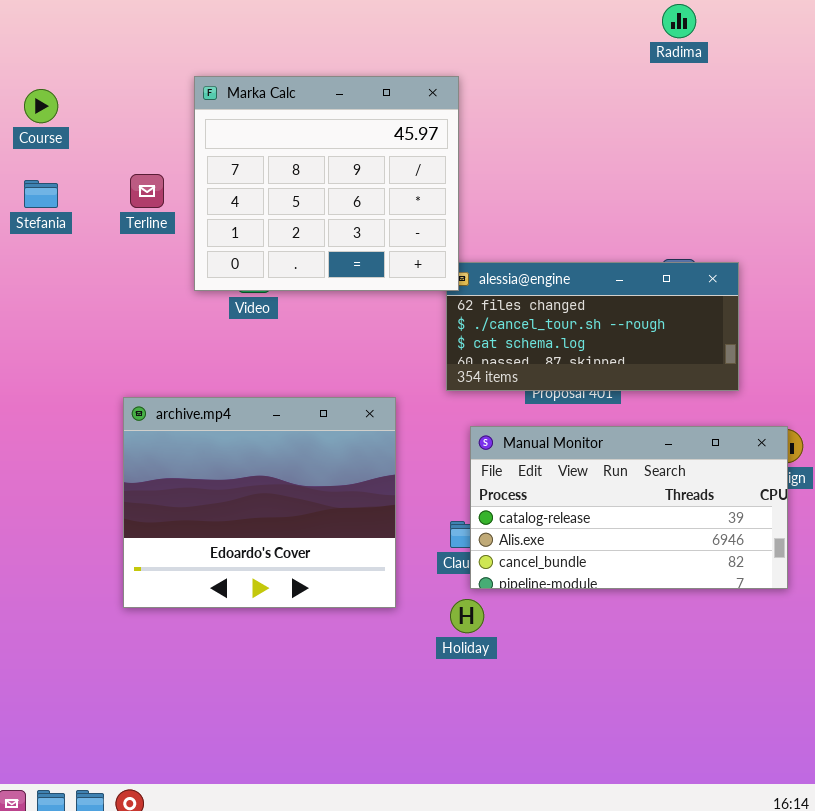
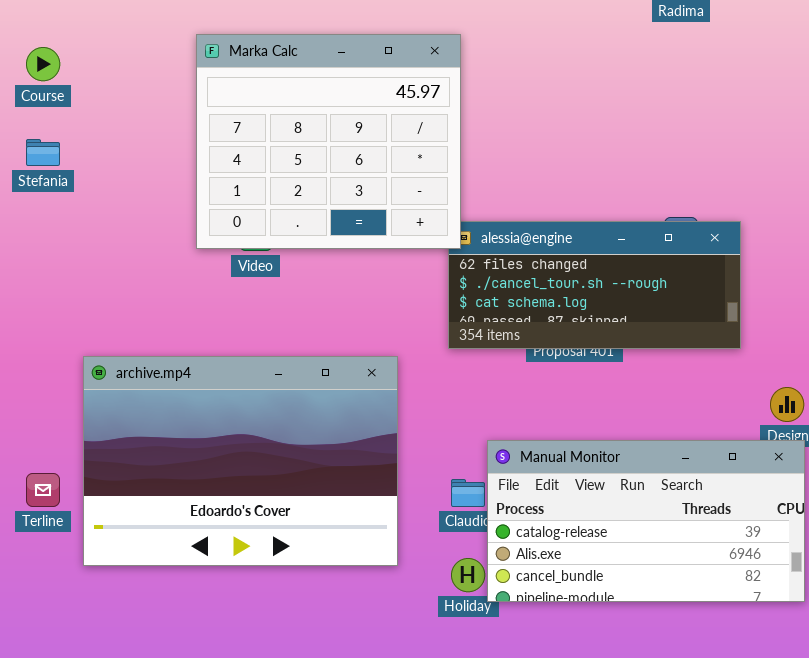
Terline: [130,174,164,208] -> [26,473,60,507], moved
archive.mp4: [123,397,396,608] -> [83,356,398,566], resized
Manual Monitor: [470,426,788,589] -> [487,440,805,602], moved

